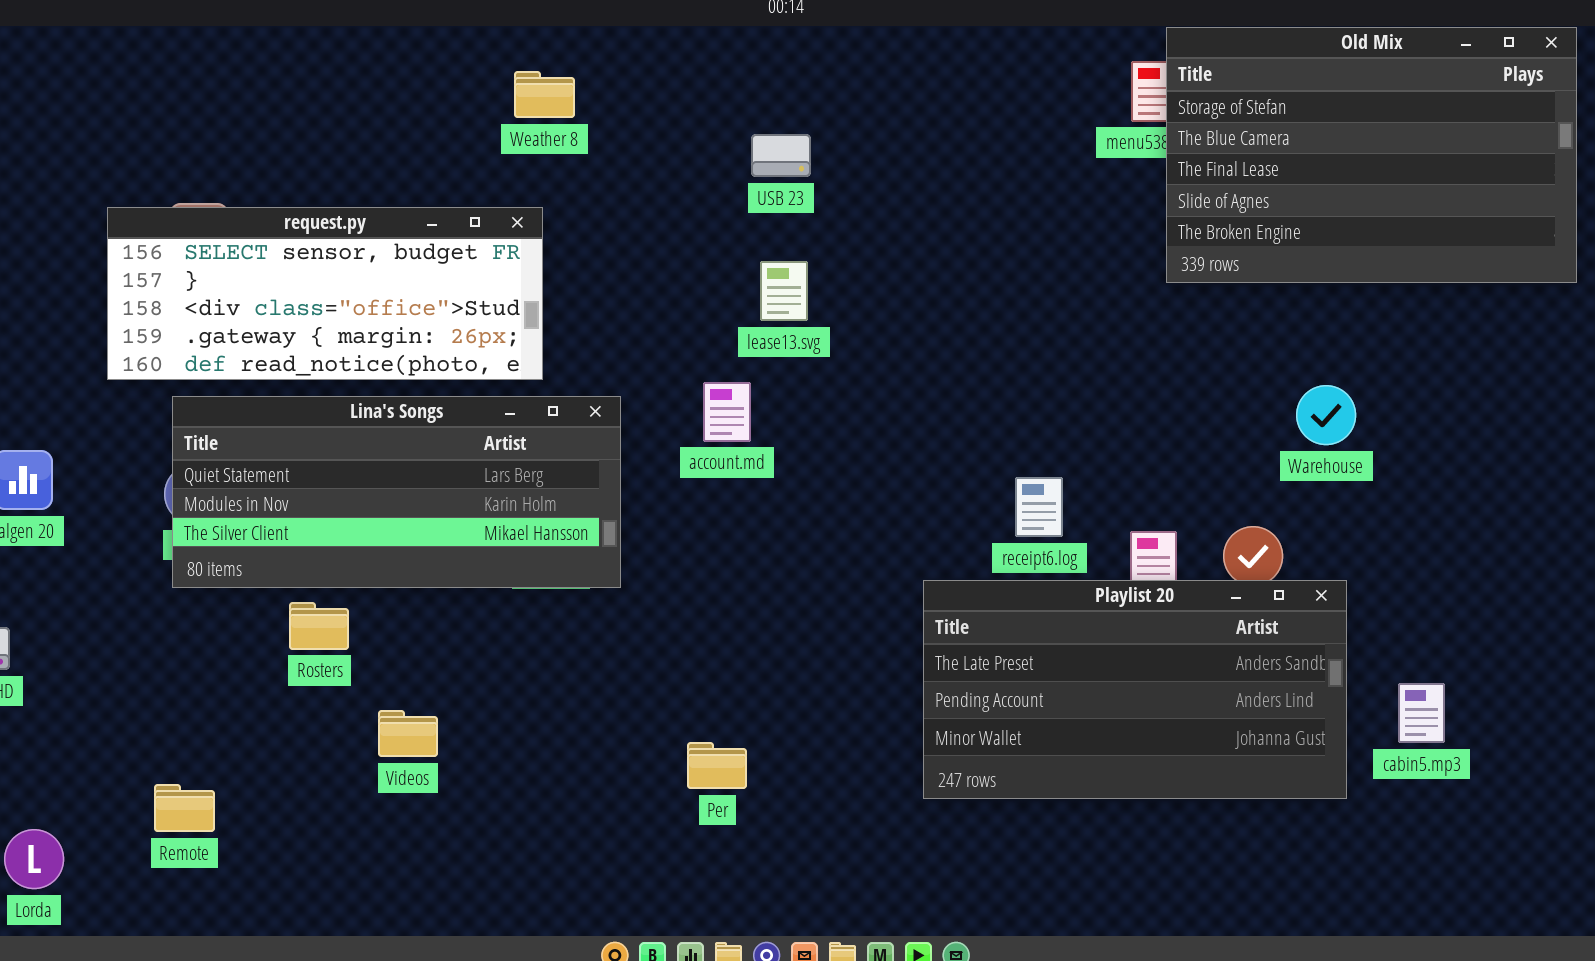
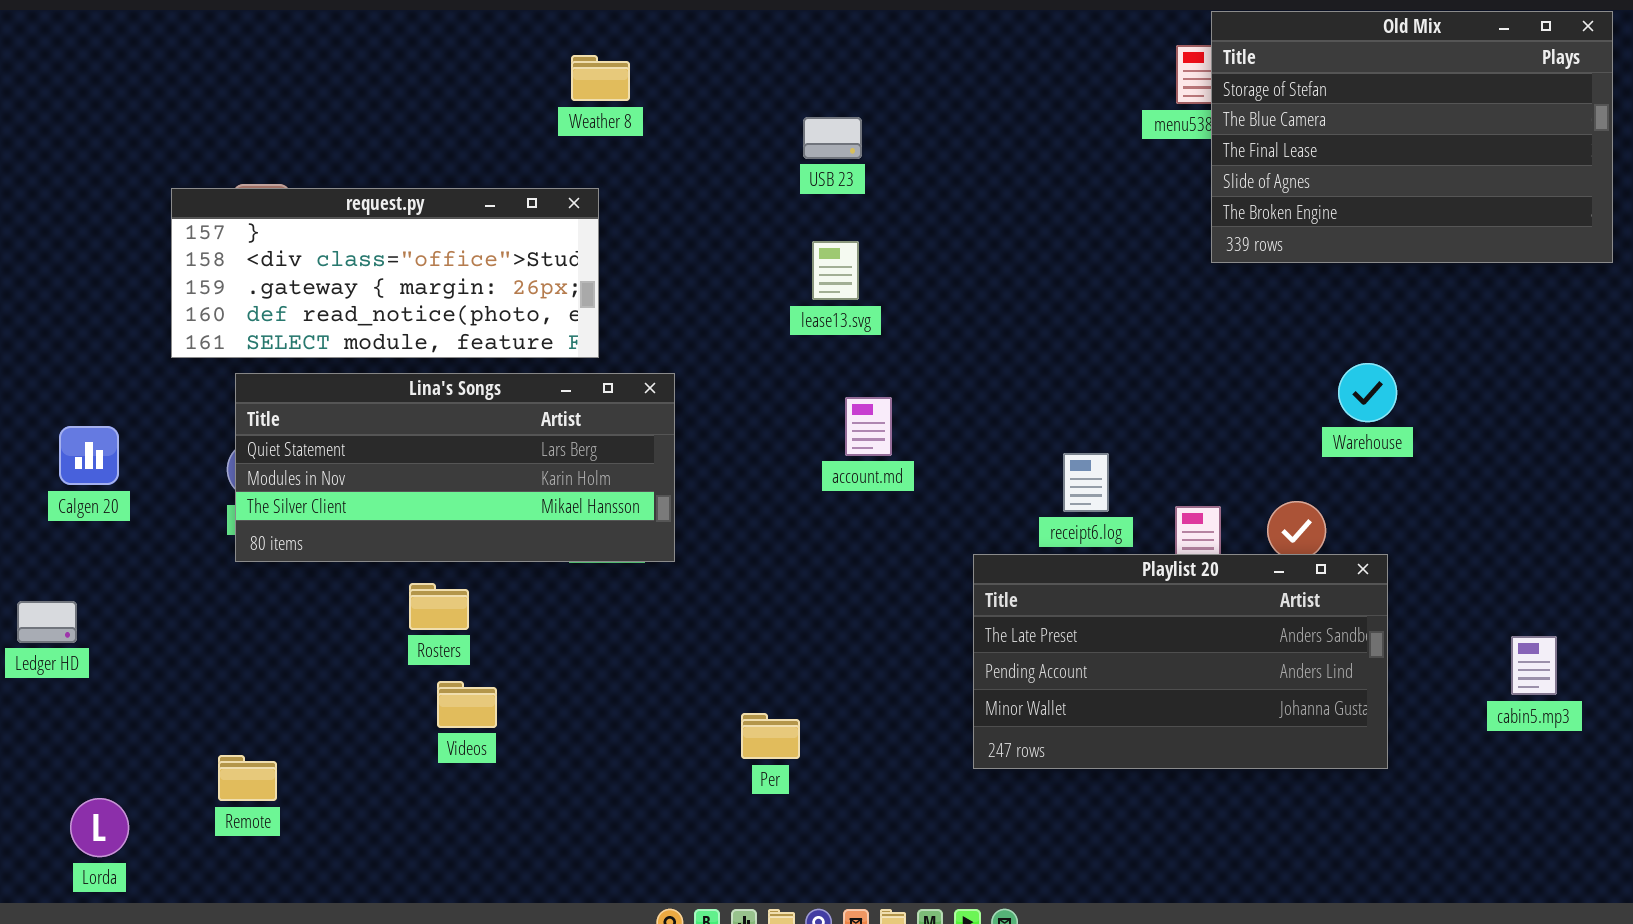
request.py: [107,207,543,380] -> [171,188,599,358], scrolled down 1 row
account.md: [703,382,751,442] -> [845,397,892,456], moved
Rosters: [289,602,349,650] -> [409,583,469,630], moved
cabin5.mp3: [1398,683,1445,743] -> [1511,636,1557,695], moved

